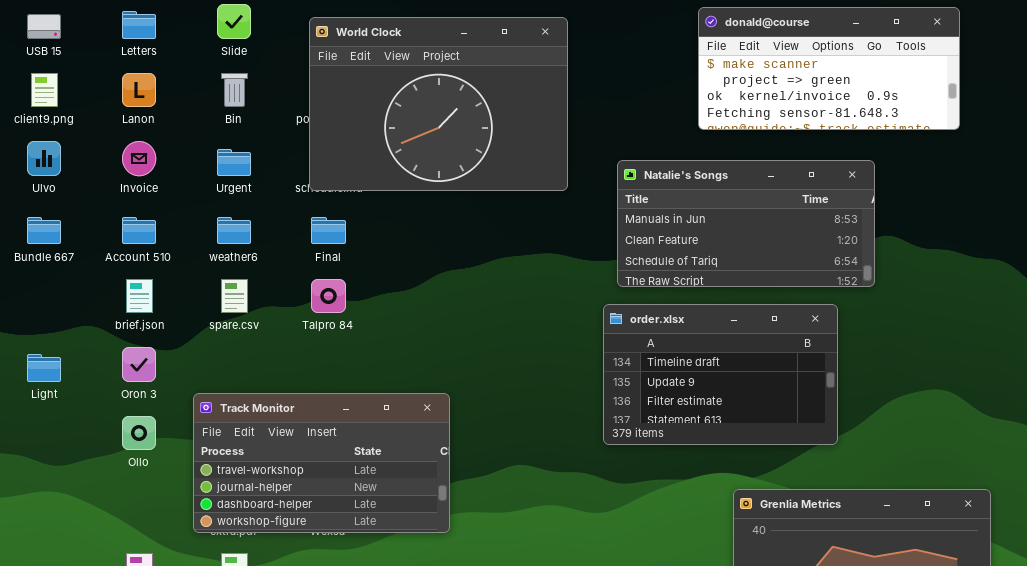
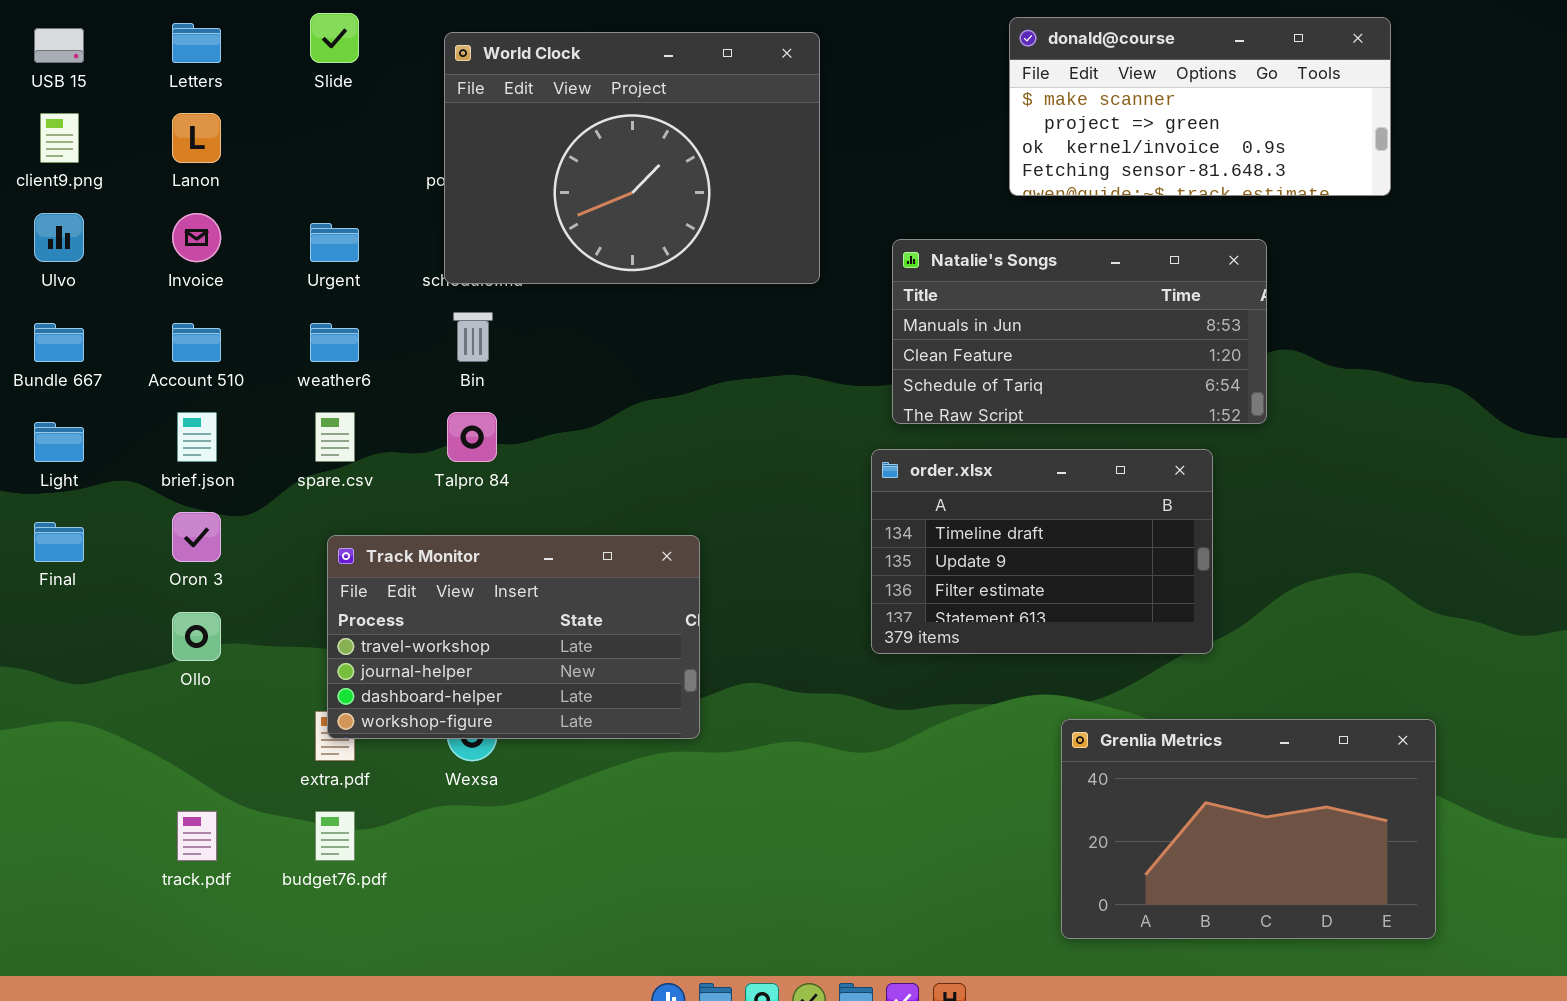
Bin: [221,73,248,107] -> [453,312,493,362], moved
Final: [311,217,346,244] -> [34,522,84,562], moved
Light: [27,354,61,382] -> [34,422,84,462], moved
Track Monitor: [193,393,450,533] -> [327,535,700,739], moved

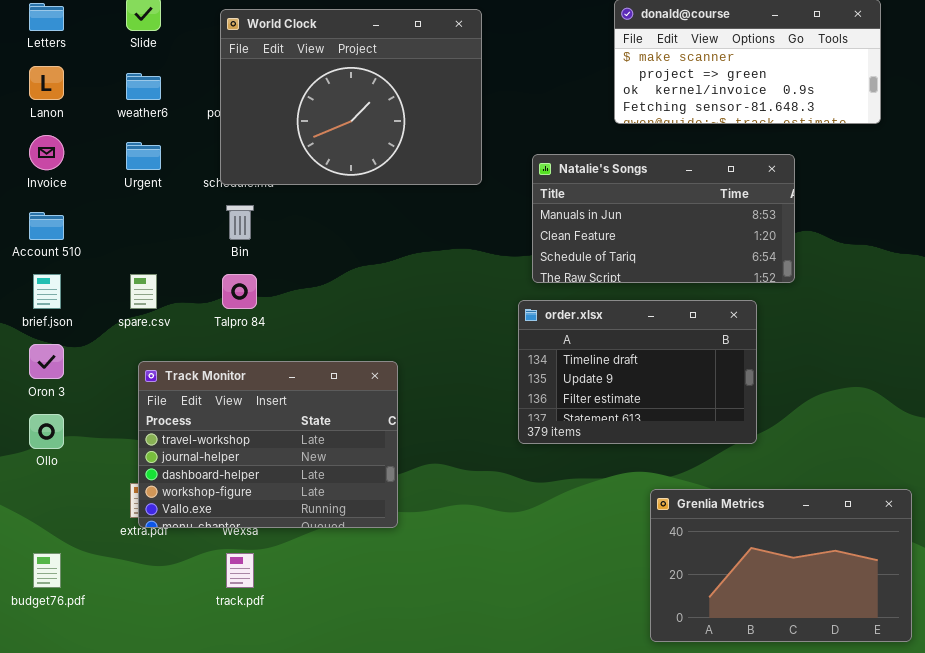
weather6: [310,323,359,362] -> [126,73,161,100], moved
Track Monitor: [327,535,700,739] -> [138,361,398,528], resized
track.pdf: [177,811,217,861] -> [226,553,254,588], moved
budget76.pdf: [315,811,355,861] -> [33,553,61,588], moved

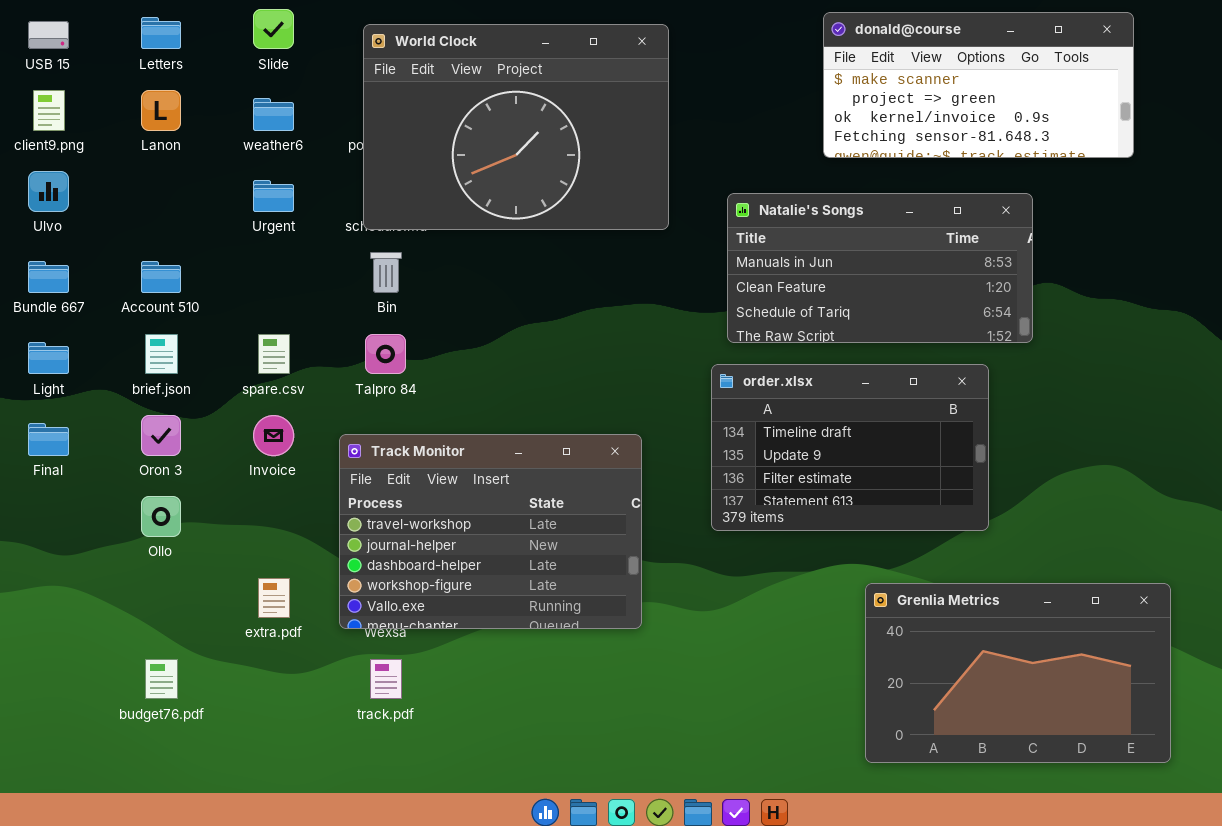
Invoice: [29,135,64,170] -> [253,415,294,456], moved
Track Monitor: [138,361,398,528] -> [339,434,642,629], moved

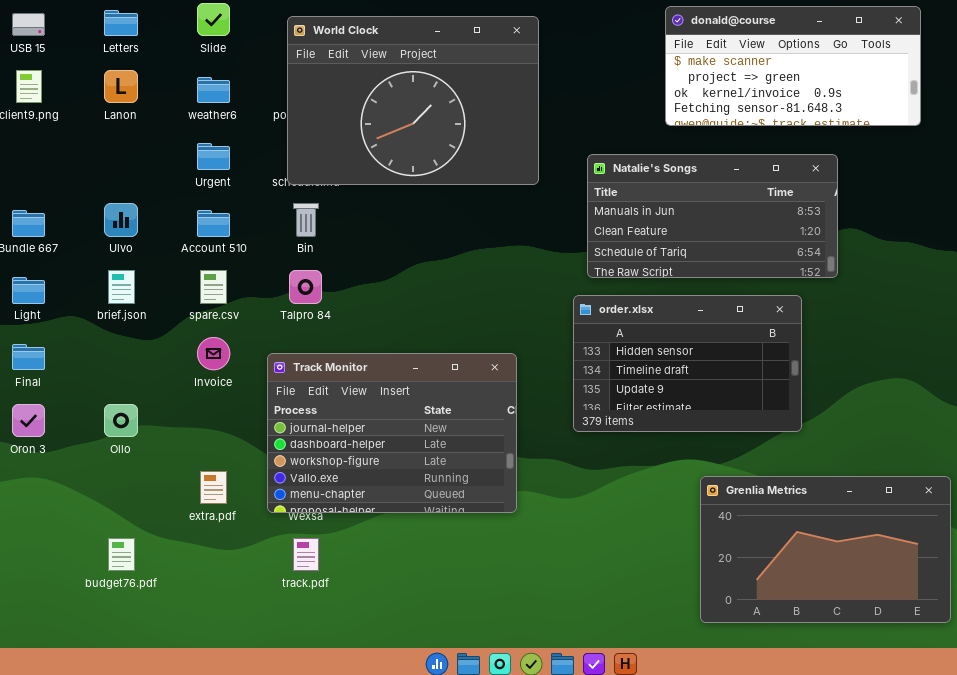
Ulvo: [28,171,69,212] -> [104,203,138,237], moved
Account 510: [141,261,181,293] -> [197,210,230,237], moved
order.xlsx: [711,364,989,531] -> [573,295,802,432], scrolled up 1 row
Oron 3: [141,415,181,456] -> [12,404,45,437], moved
Track Monitor: [339,434,642,629] -> [267,353,517,513], scrolled down 1 row

